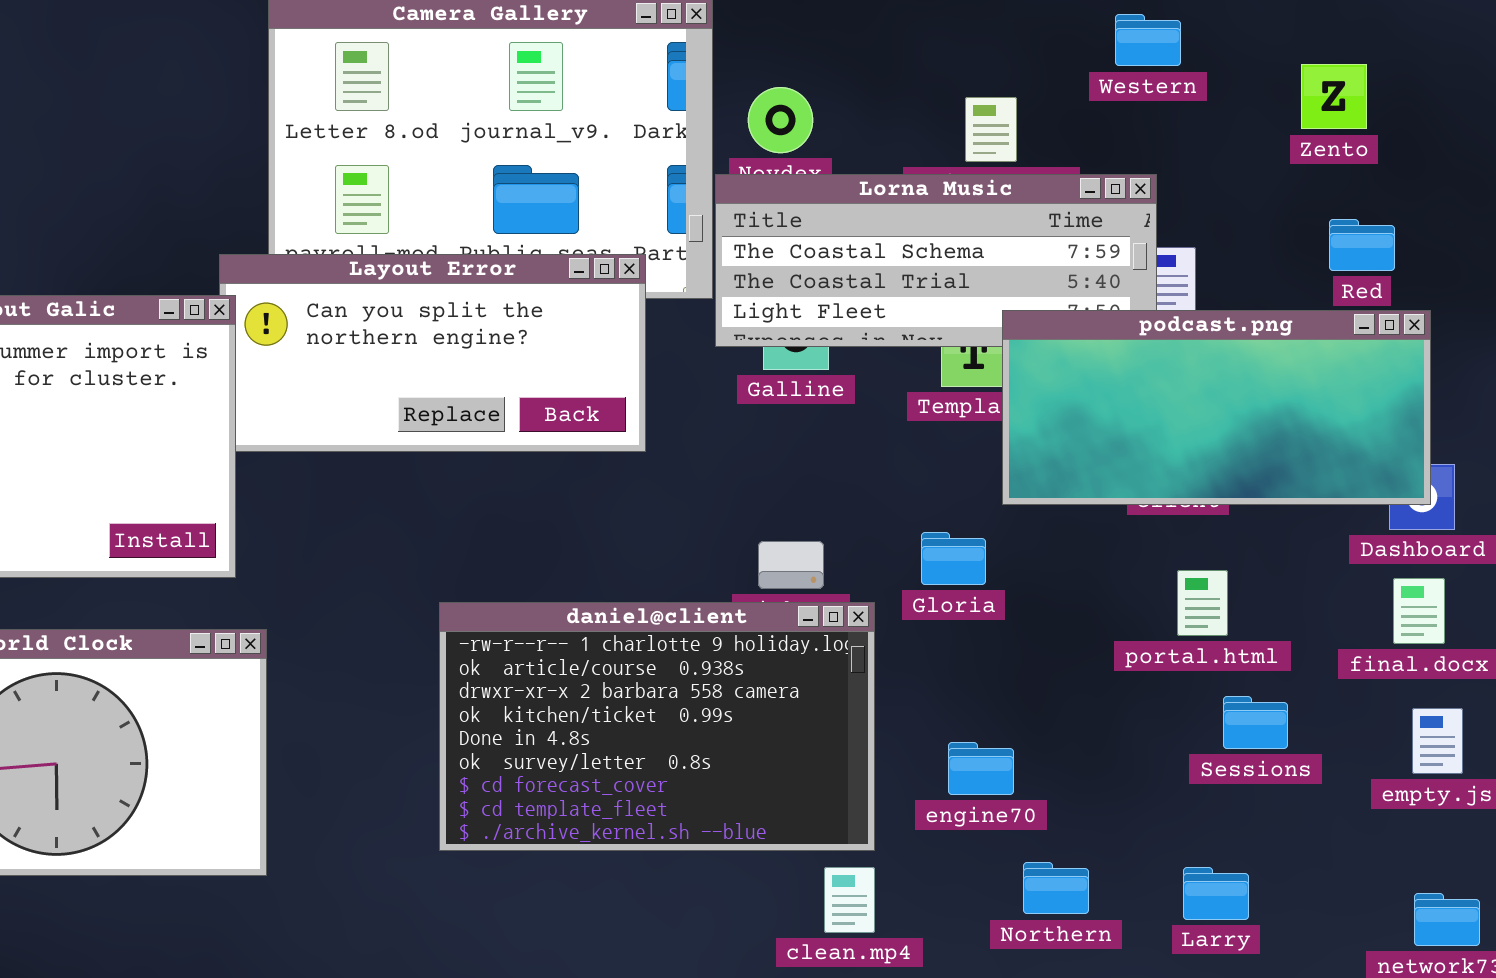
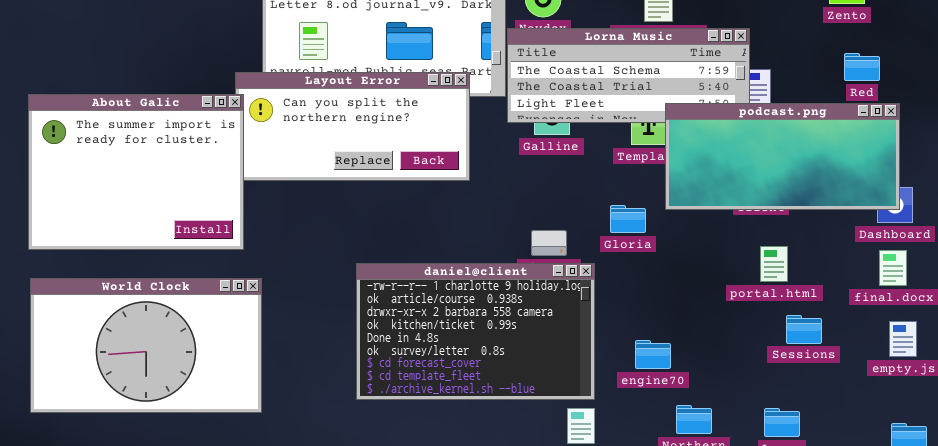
Gloria: [921,532,986,585] -> [610,205,646,233], moved

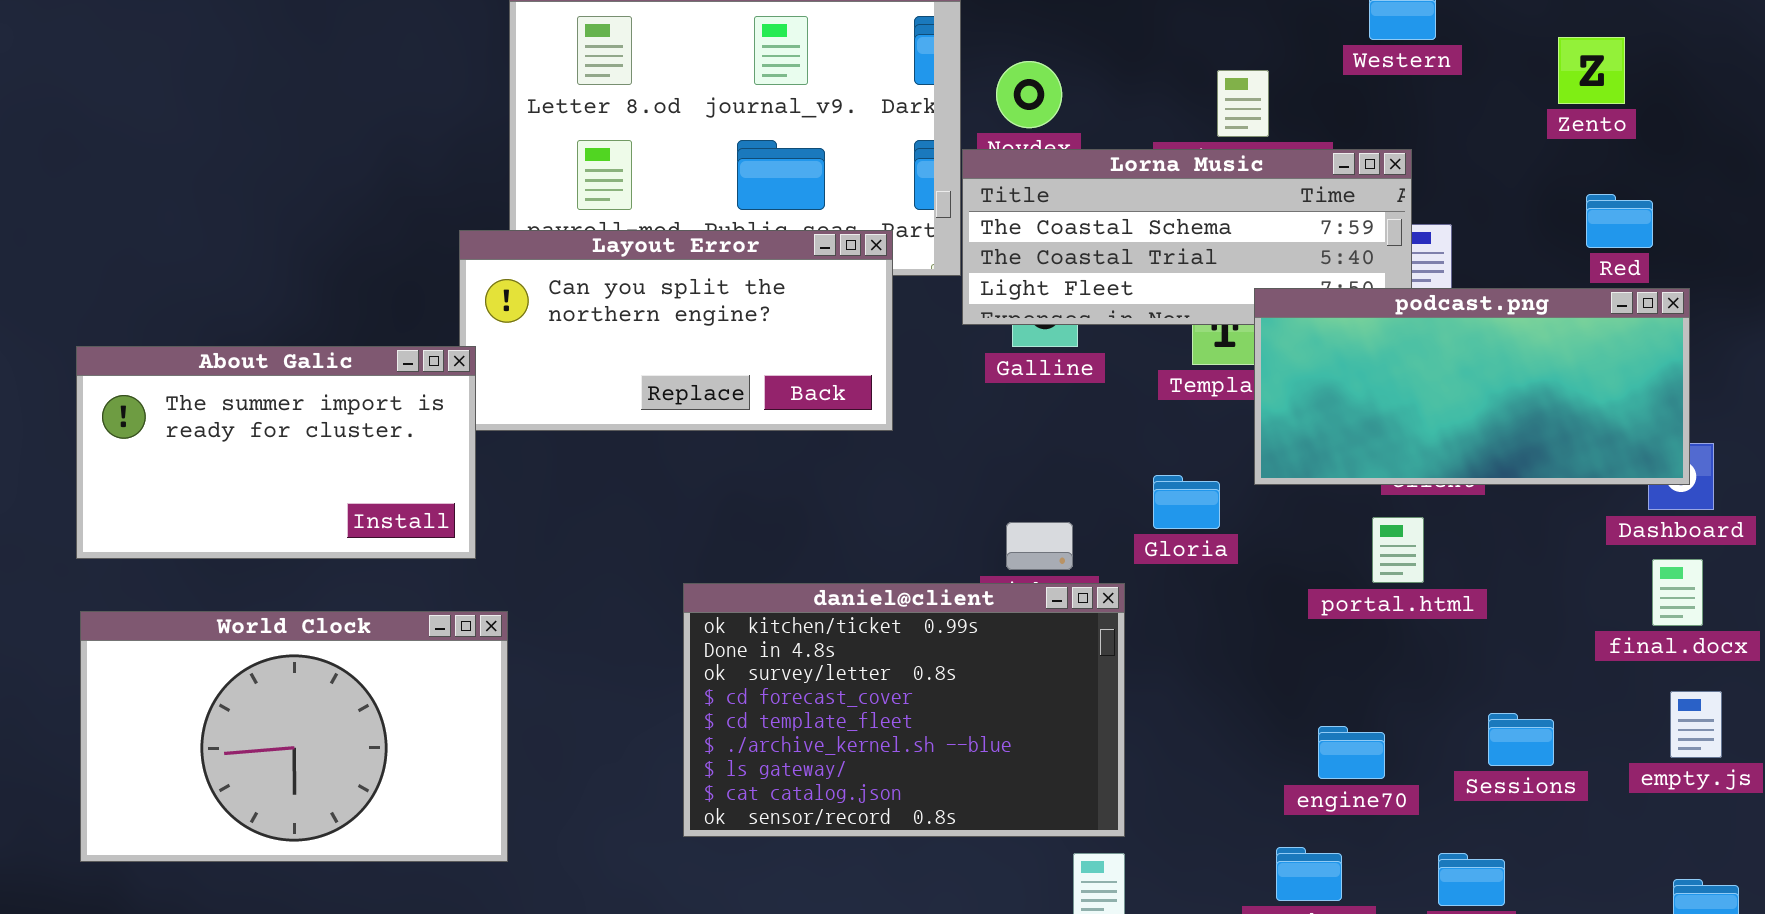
About Galic: [28,94,244,250] -> [76,346,476,559], resized
portal.html: [760,246,788,282] -> [1372,517,1424,583], moved
daniel@client: [356,263,595,400] -> [683,583,1125,837], scrolled down 3 rows
Sessions: [786,315,822,344] -> [1488,713,1554,766], moved
engine70: [635,340,671,369] -> [1318,726,1385,779], moved

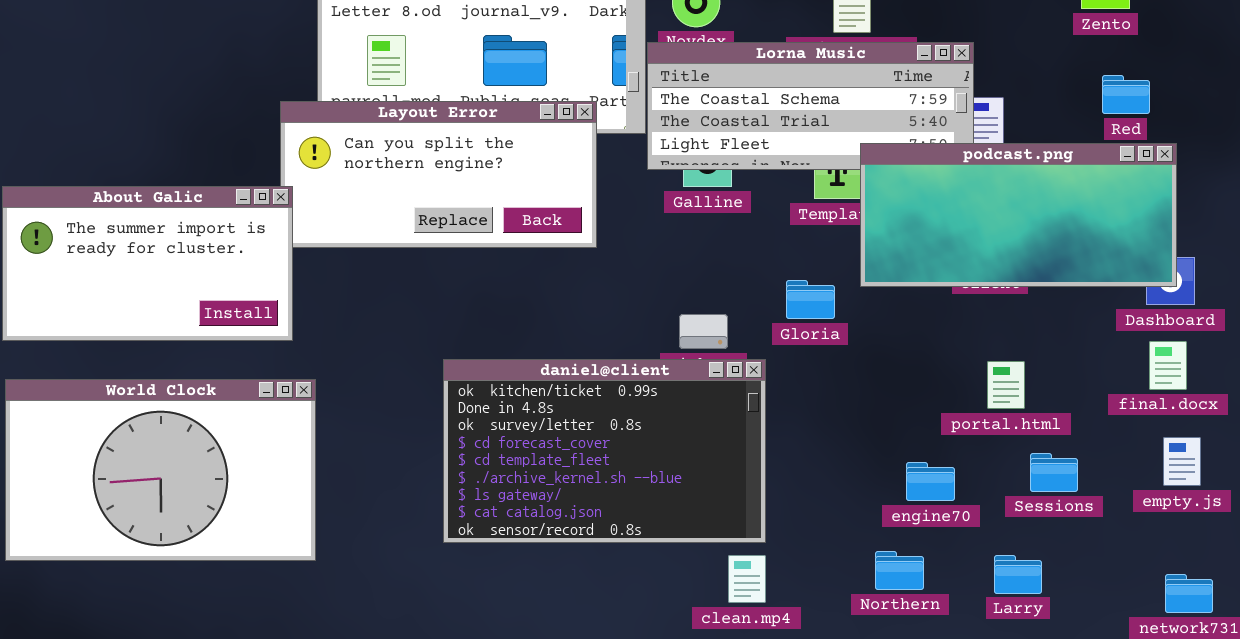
portal.html: [1372,517,1424,583] -> [987,361,1025,409], moved

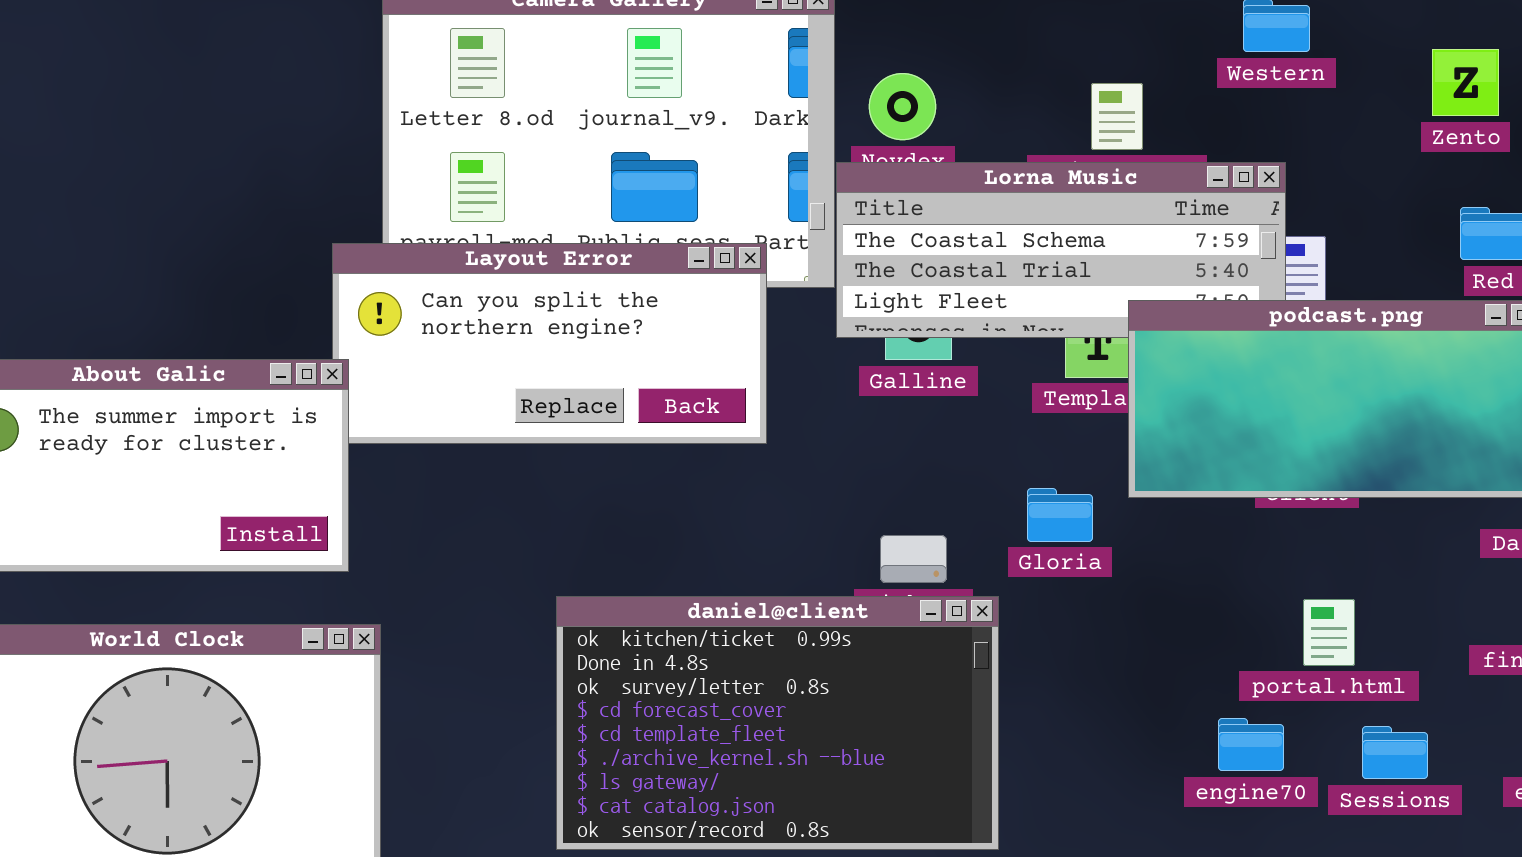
engine70: [906,462,955,501] -> [1218,718,1284,771], moved

